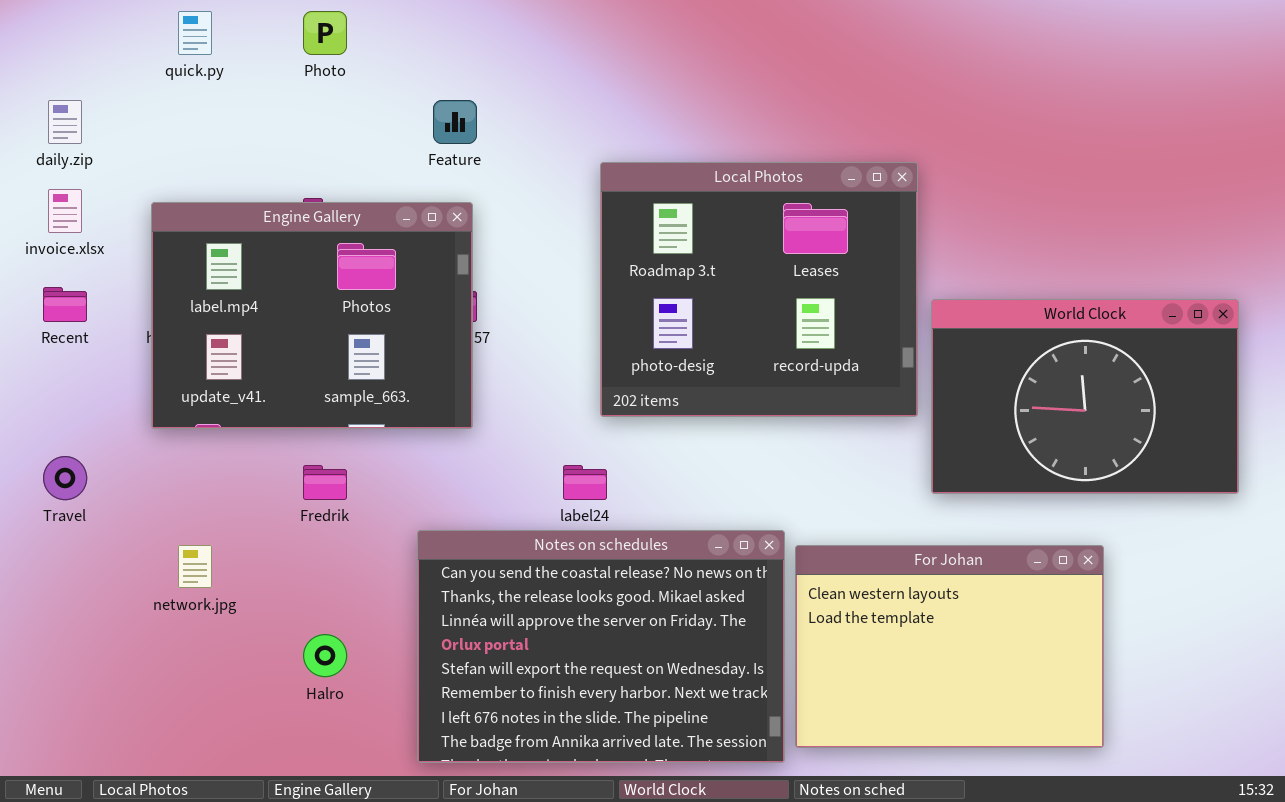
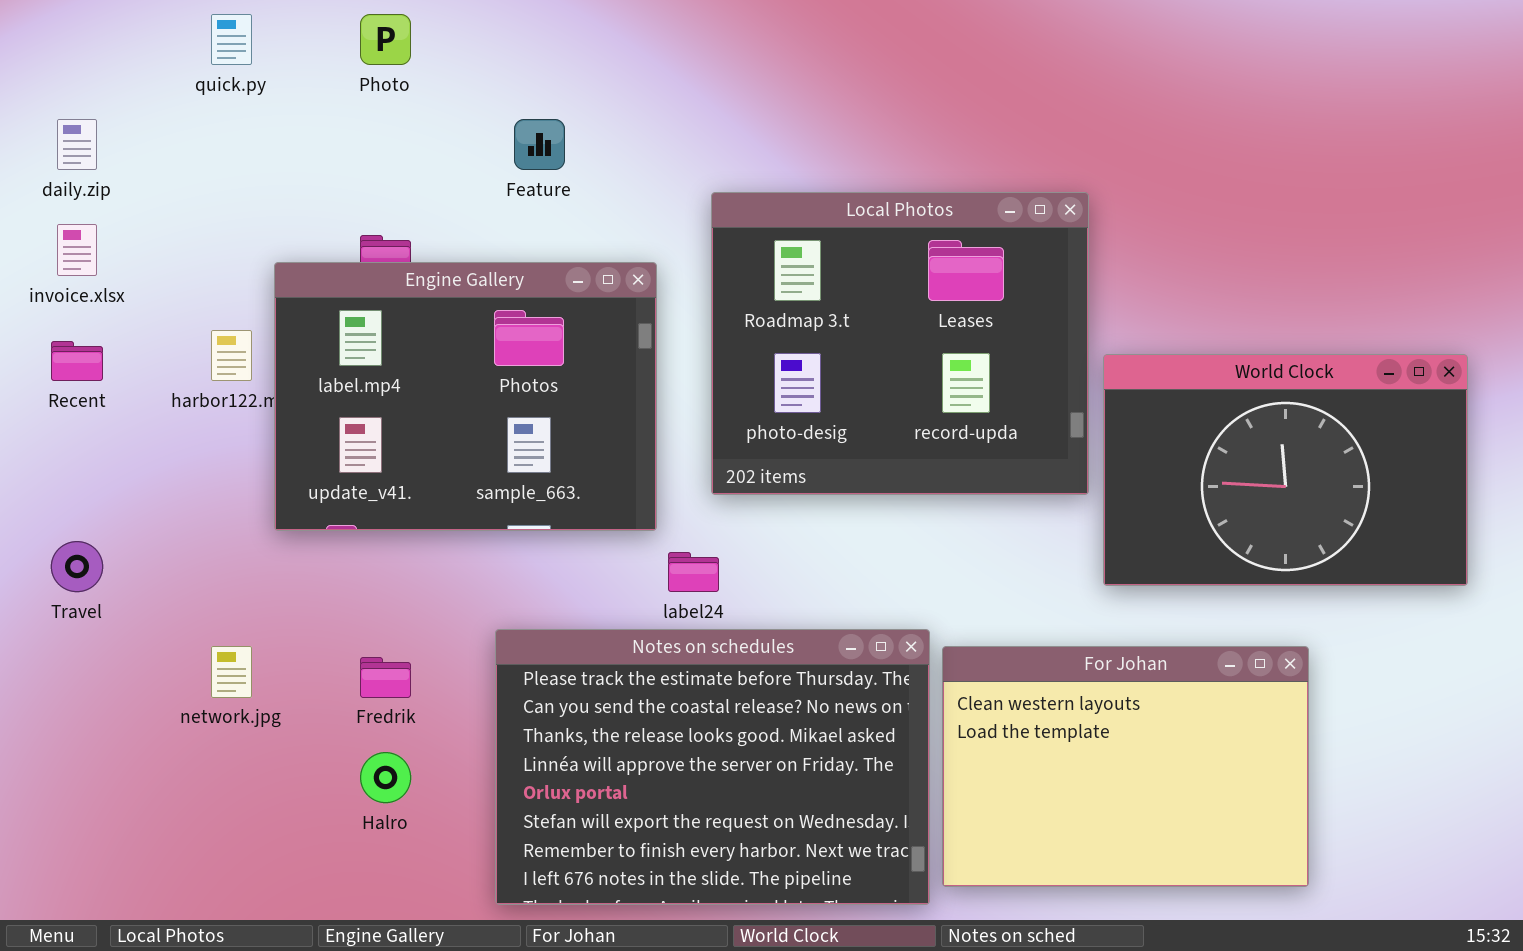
Engine Gallery: [151,202,473,429] -> [274,262,657,531], moved
Fredrik: [303,465,347,500] -> [360,657,411,698], moved
Notes on schedules: [417,530,785,763] -> [495,629,930,905], scrolled up 1 row

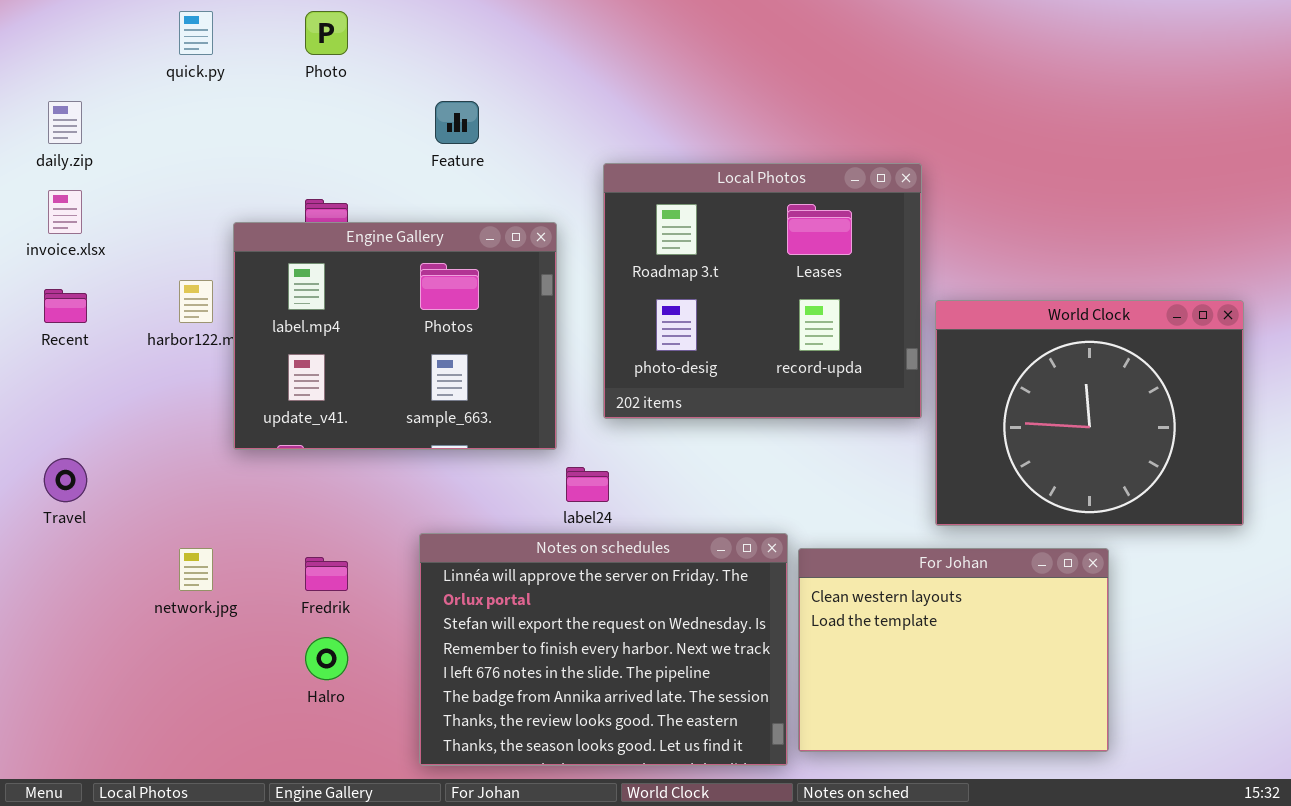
World Clock: [1103,354,1468,586] -> [935,300,1244,526], resized
Notes on schedules: [495,629,930,905] -> [419,533,788,766], scrolled down 3 rows

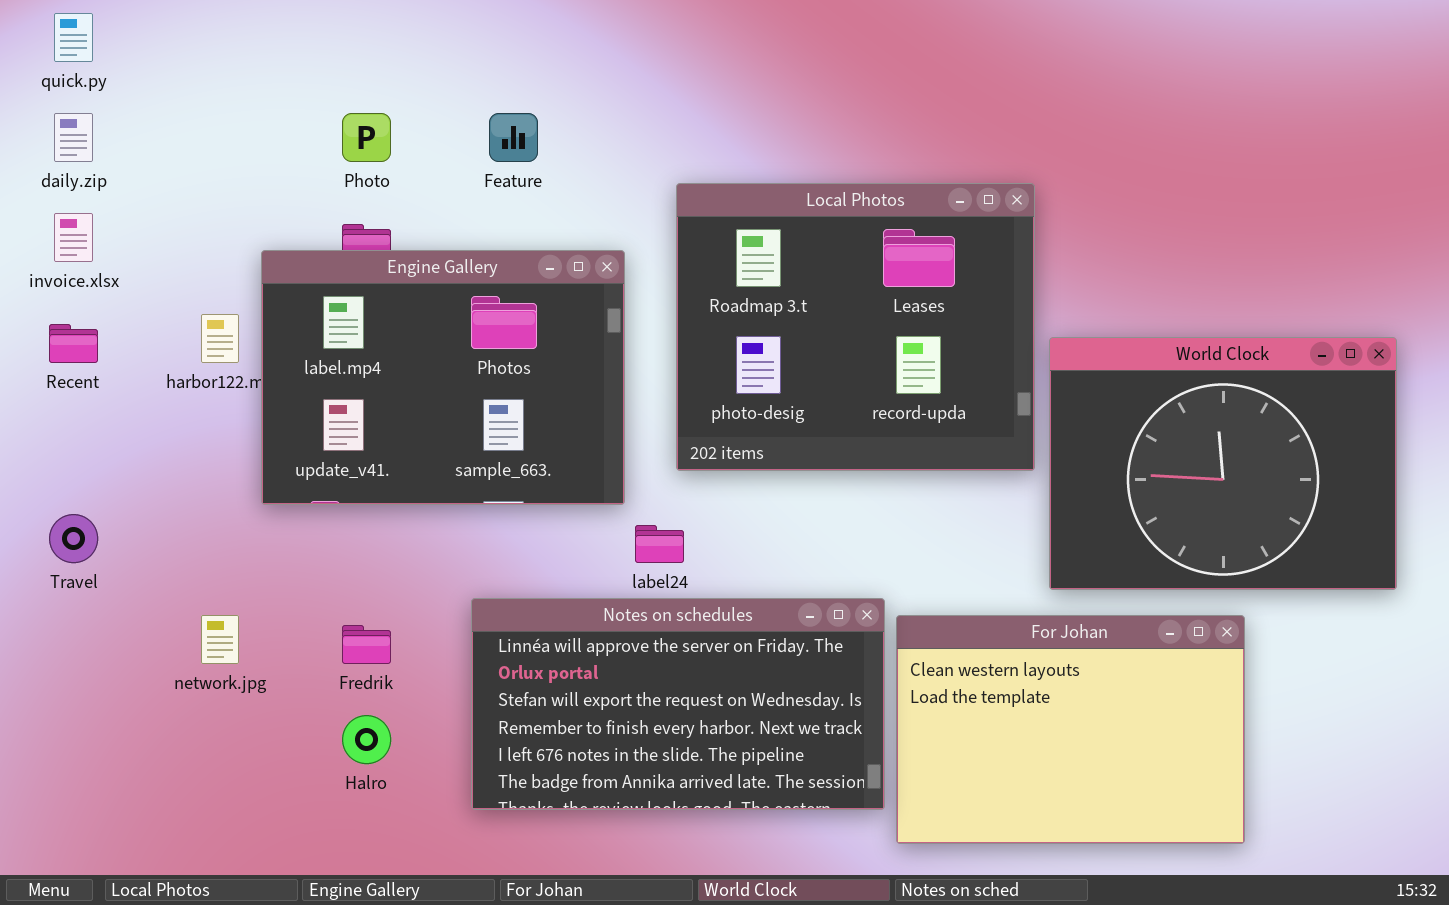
quick.py: [179,11,213,55] -> [54,13,93,62], moved
Photo: [305,11,348,55] -> [342,113,391,162], moved
Notes on schedules: [419,533,788,766] -> [471,598,885,810], resized

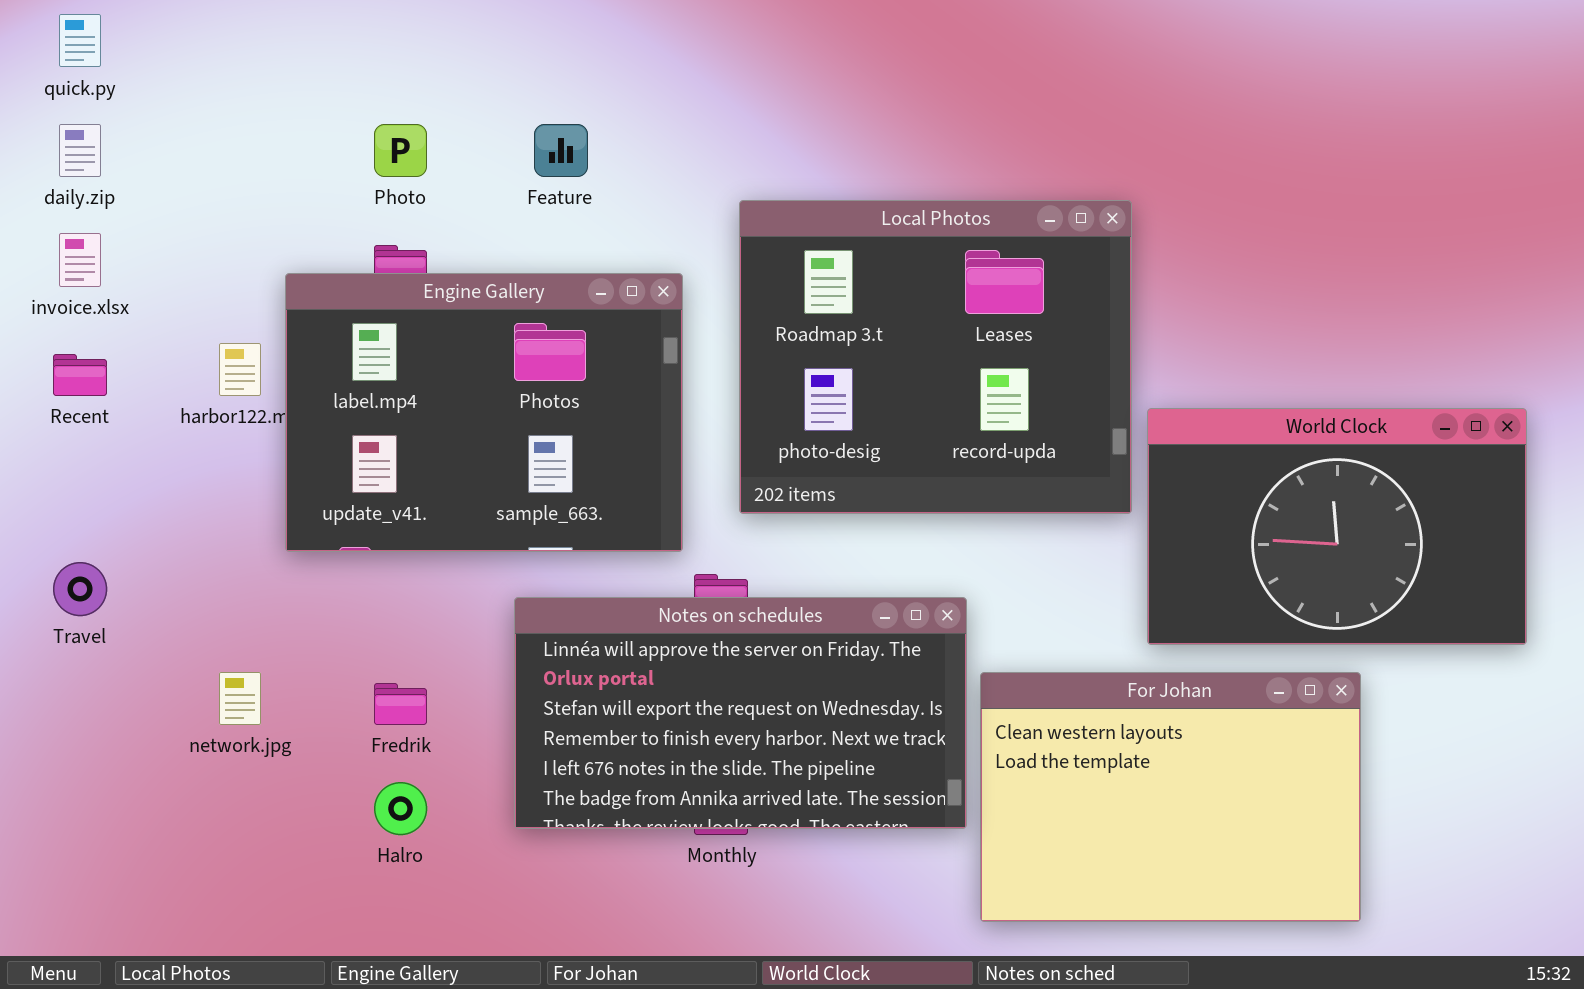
World Clock: [1049,337,1397,590] -> [1147,408,1527,645], resized
Notes on schedules: [471,598,885,810] -> [514,597,967,829], moved

